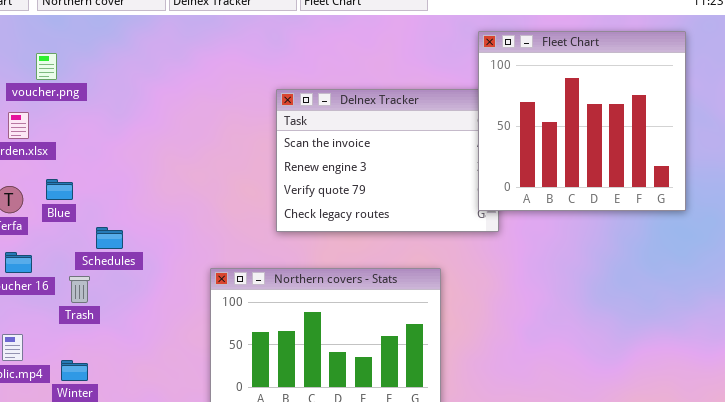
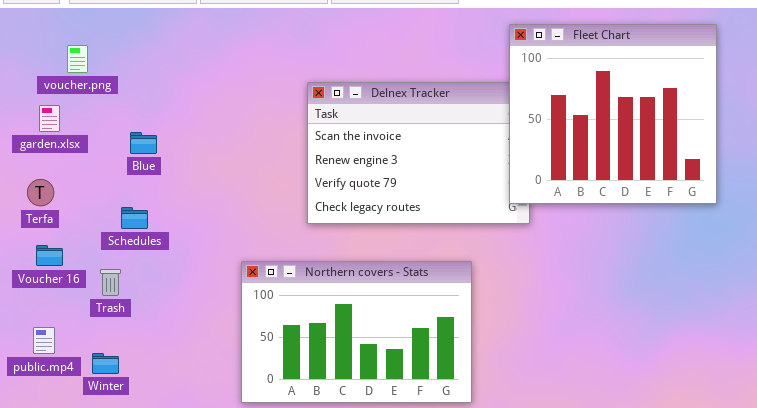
Blue: [46,179,73,200] -> [130,132,157,154], moved
Schedules: [96,227,123,249] -> [121,207,148,229], moved

